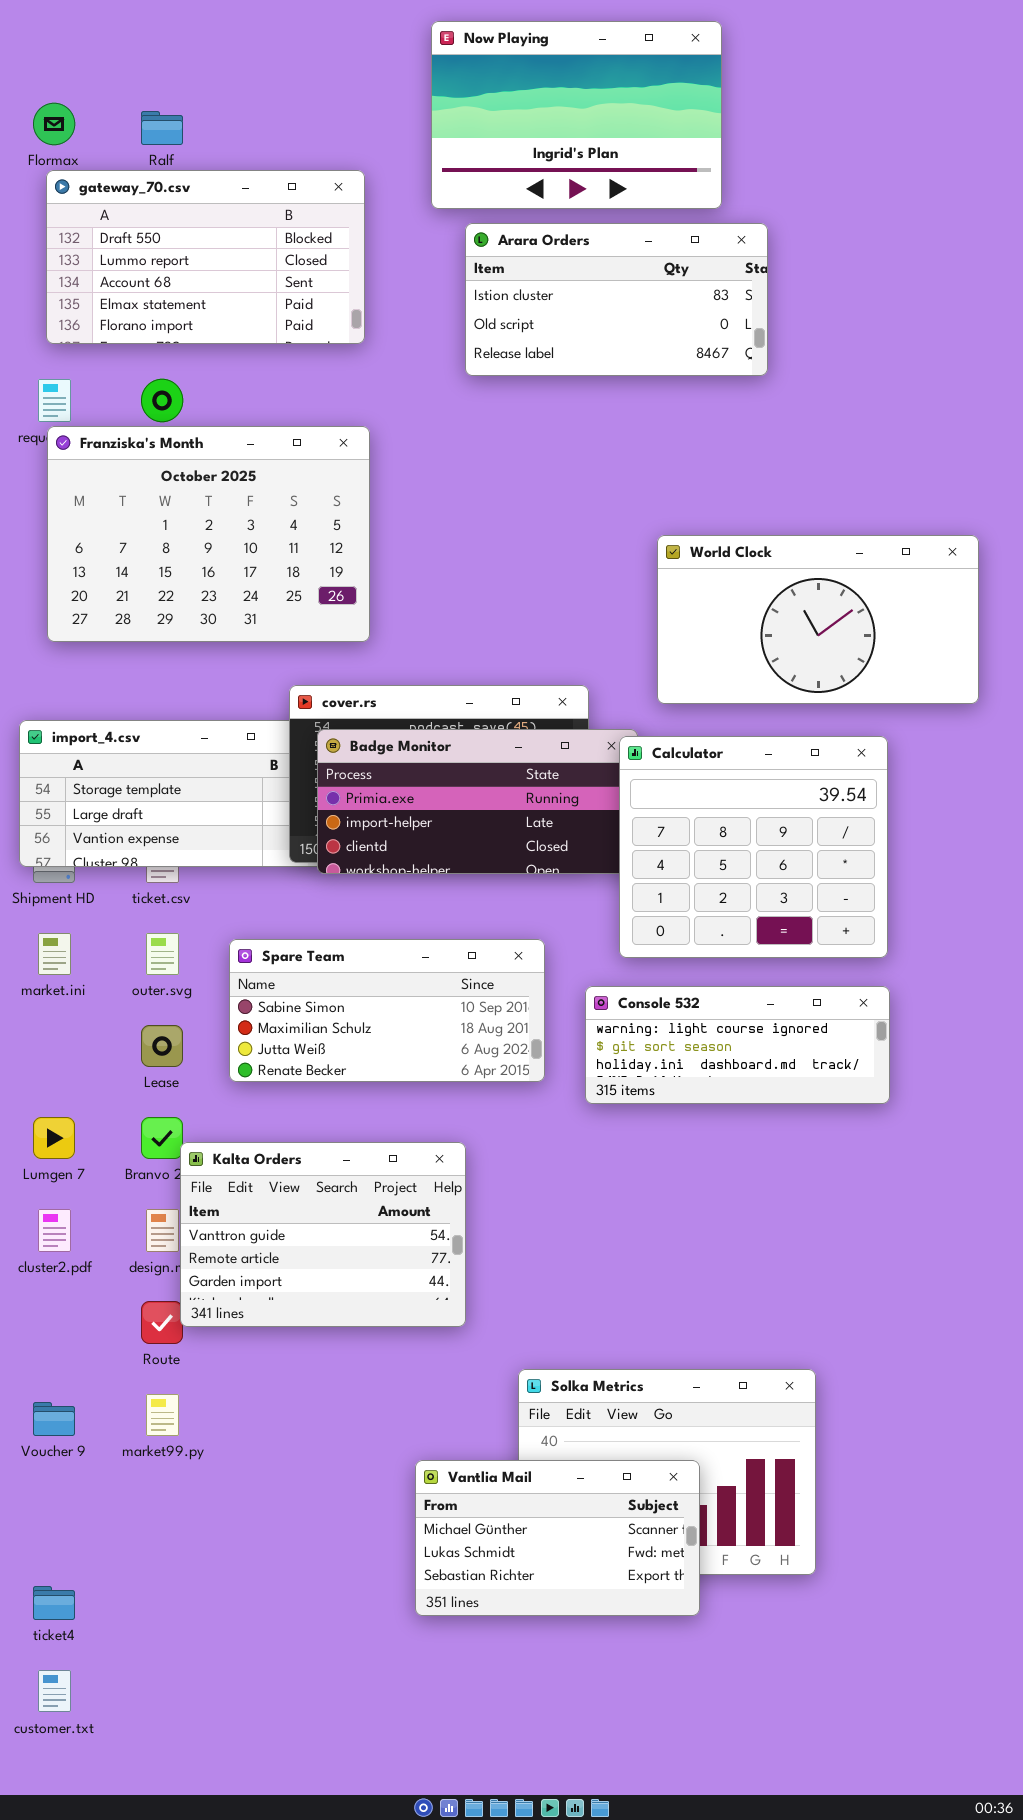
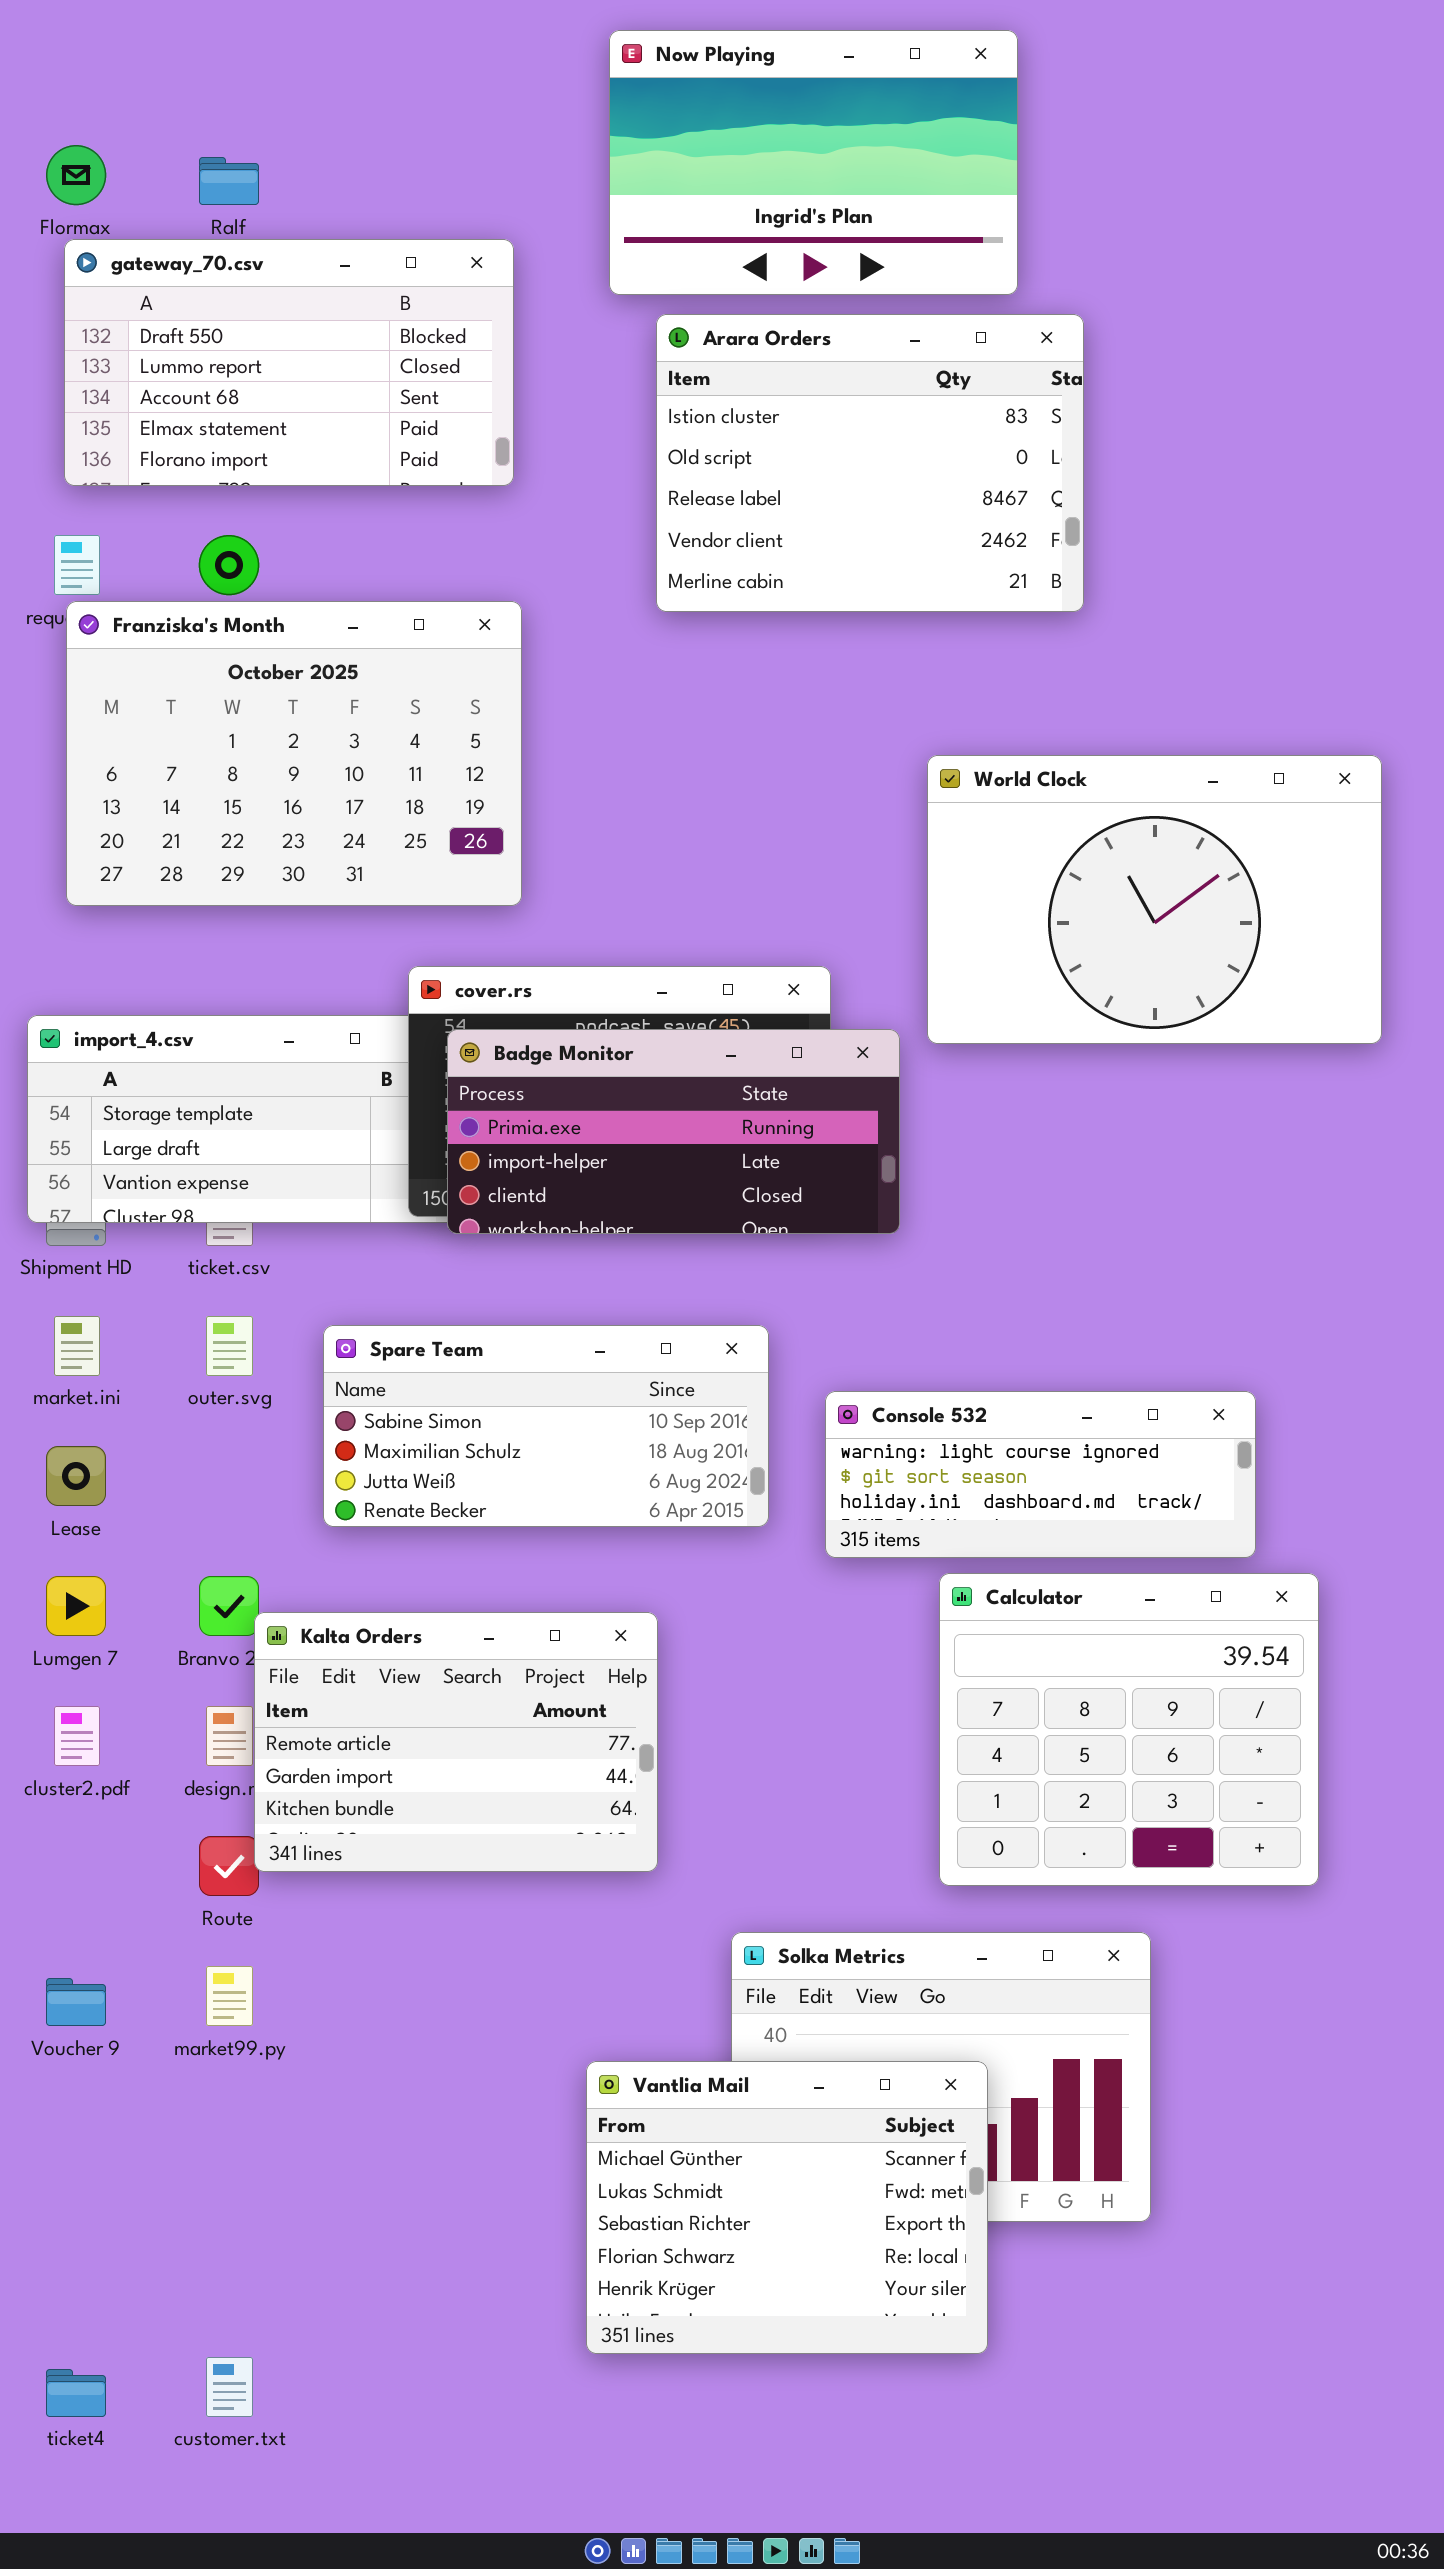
Arara Orders: [465,223,768,376] -> [656,314,1084,612], resized
World Clock: [657,535,979,704] -> [927,755,1382,1044], resized
Calculator: [619,736,888,958] -> [939,1573,1319,1886], moved
Lease: [141,1025,183,1067] -> [46,1446,106,1506], moved
Kalta Orders: [180,1142,466,1327] -> [254,1612,658,1872], scrolled down 1 row
Vantlia Mail: [415,1460,700,1616] -> [586,2061,988,2354], resized
ticket4: [33,1586,75,1620] -> [46,2369,106,2417], moved
customer.txt: [38,1670,71,1712] -> [206,2357,253,2417], moved

